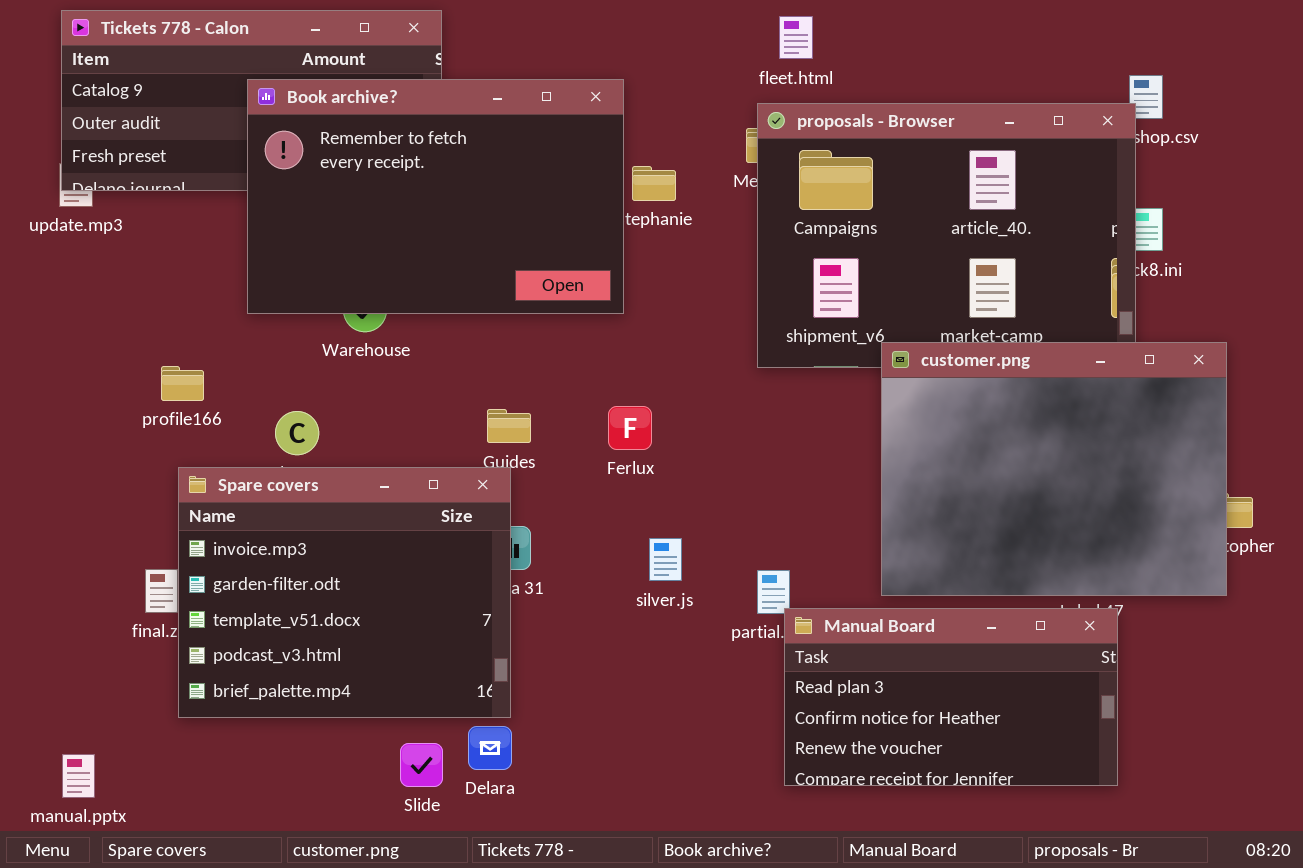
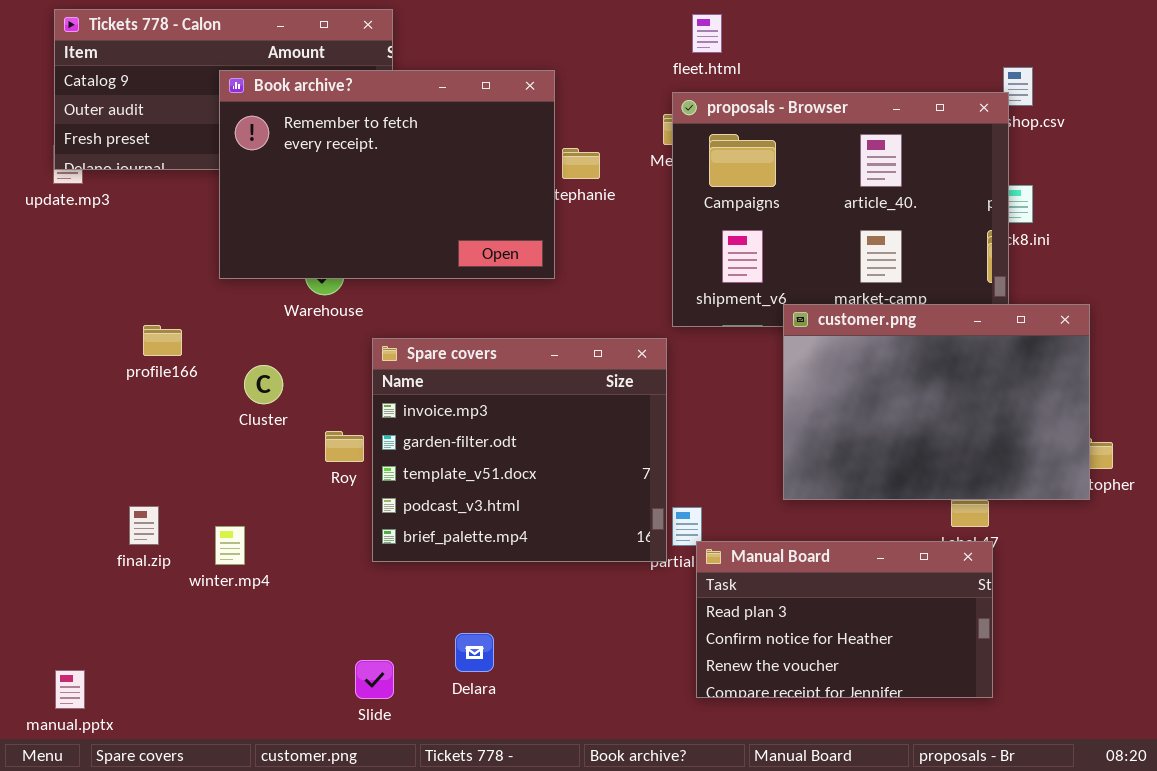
customer.png: [881,342,1227,596] -> [783,304,1090,500], resized
Spare covers: [178,467,511,718] -> [372,338,667,562], moved
Delara: [468,726,512,770] -> [455,633,494,672], moved

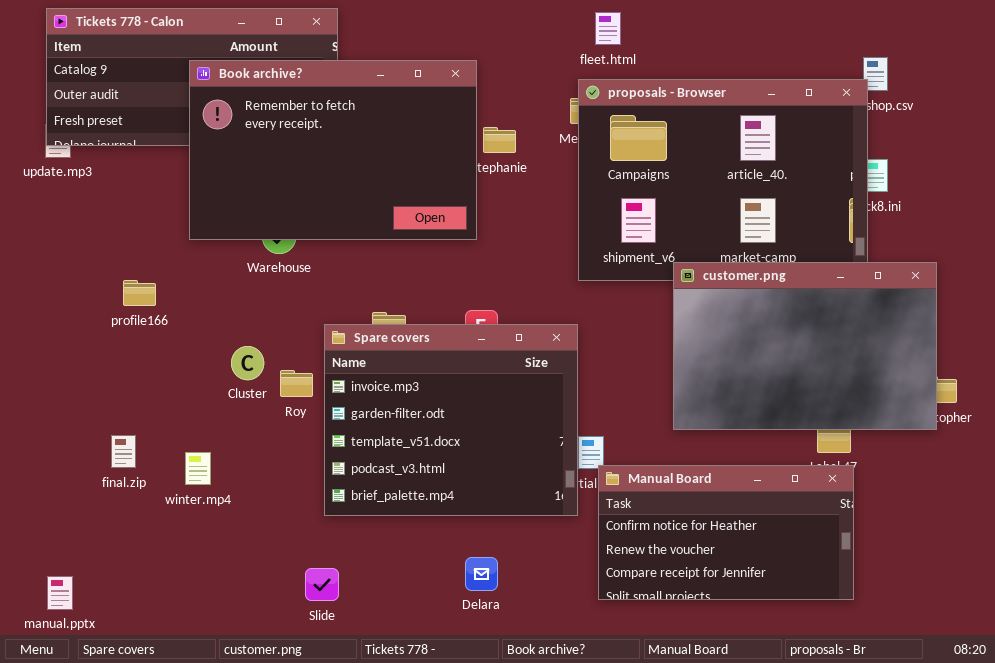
Spare covers: [372,338,667,562] -> [324,324,578,516], moved
Cluster: [244,365,283,404] -> [231,346,264,380], moved
Manual Board: [696,541,993,698] -> [598,465,854,600], scrolled down 1 row
Delara: [455,633,494,672] -> [465,557,498,591], moved

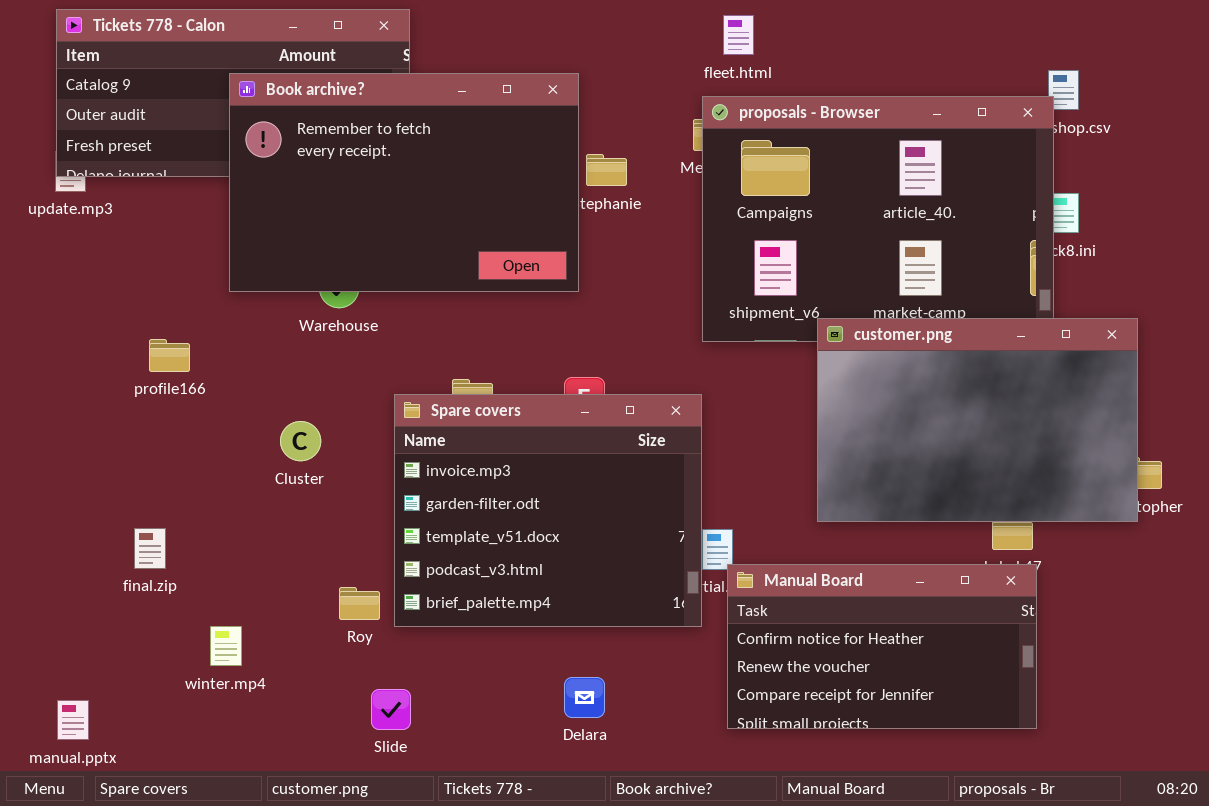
Roy: [280,370,313,397] -> [339,587,380,620], moved
winter.mp4: [185,452,211,485] -> [210,626,242,666], moved

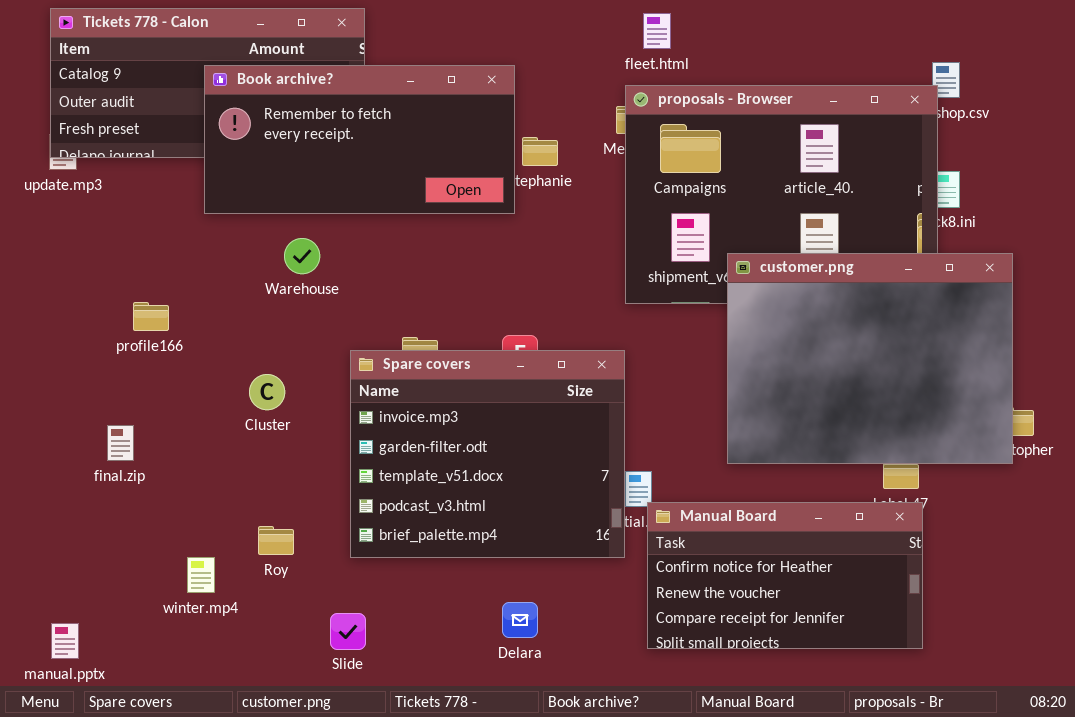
Book archive?: [229,73,579,292] -> [204,65,515,214], resized
customer.png: [817,318,1138,522] -> [727,253,1013,464], resized
final.zip: [134,528,166,569] -> [107,425,134,461], moved
Roy: [339,587,380,620] -> [258,526,294,555], moved

